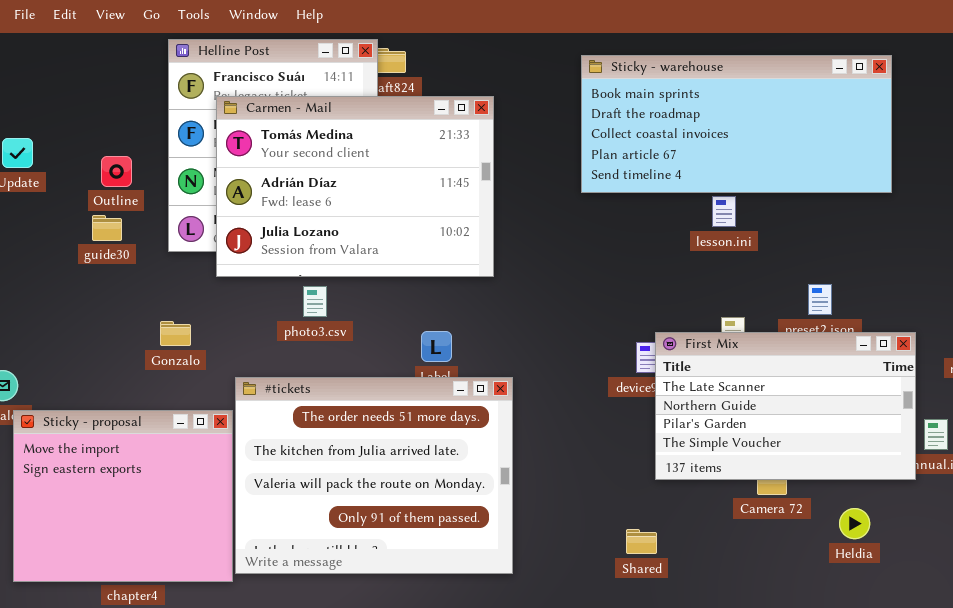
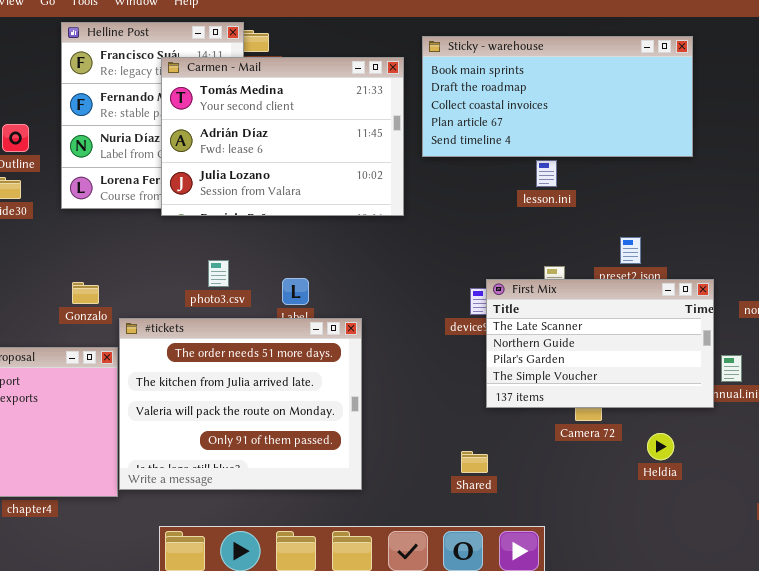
Carmen - Mail: [216,96,494,277] -> [161,57,404,216], moved
photo3.csv: [303,286,327,317] -> [208,260,229,287], moved
Gonzalo: [160,321,191,346] -> [72,282,99,304], moved

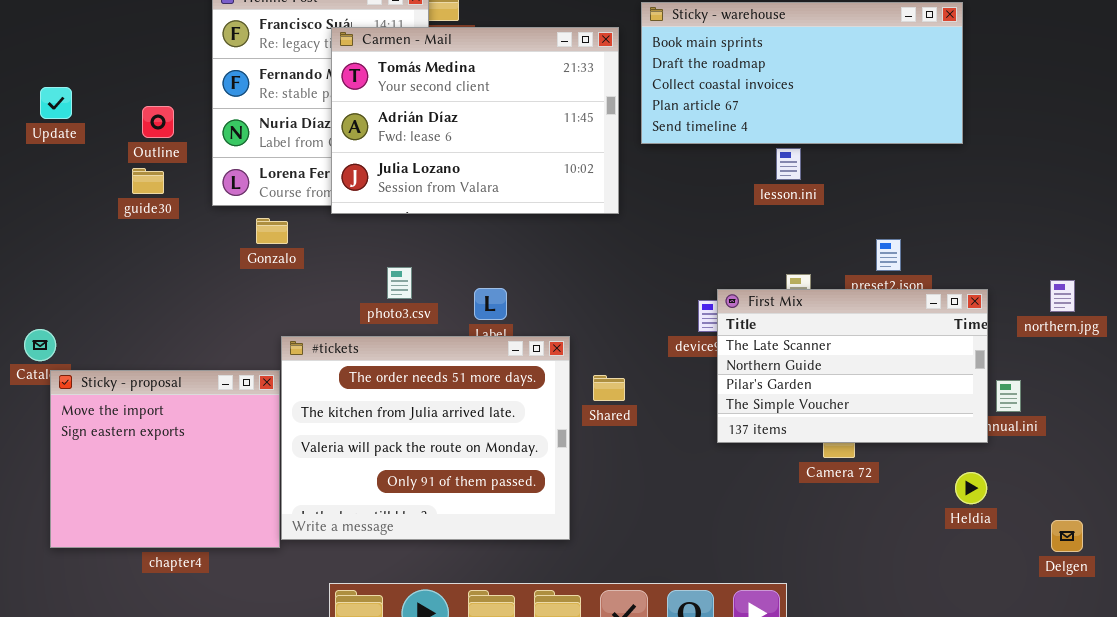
Gonzalo: [72,282,99,304] -> [256,218,288,244], moved
Heldia: [647,433,674,460] -> [955,472,987,504], moved
Shared: [461,451,488,473] -> [593,375,625,401], moved

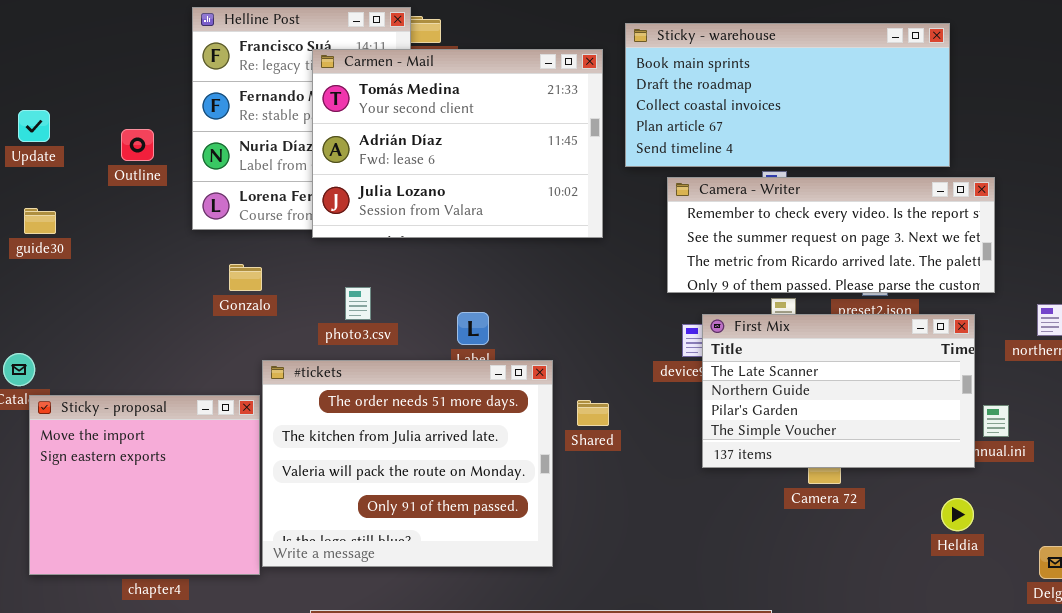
Camera - Writer: none -> [667,177,995,293], opened
guide30: [132,168,164,194] -> [24,208,56,234], moved
Gonzalo: [256,218,288,244] -> [229,264,262,291], moved
photo3.csv: [387,267,412,299] -> [345,287,371,320], moved

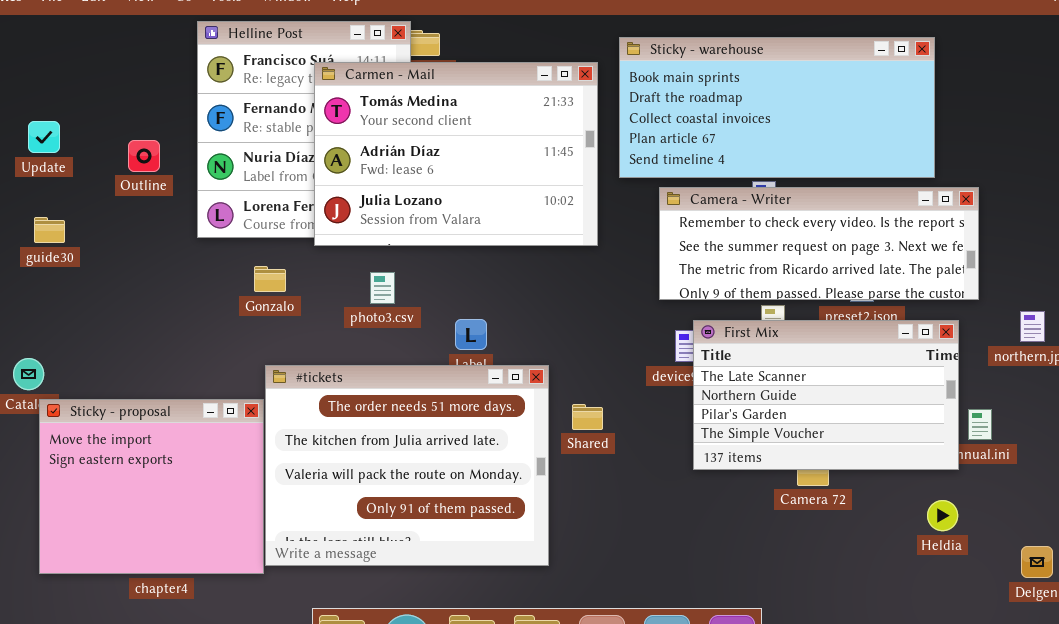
Gonzalo: [229,264,262,291] -> [254,266,286,292], moved
photo3.csv: [345,287,371,320] -> [370,272,395,304], moved

